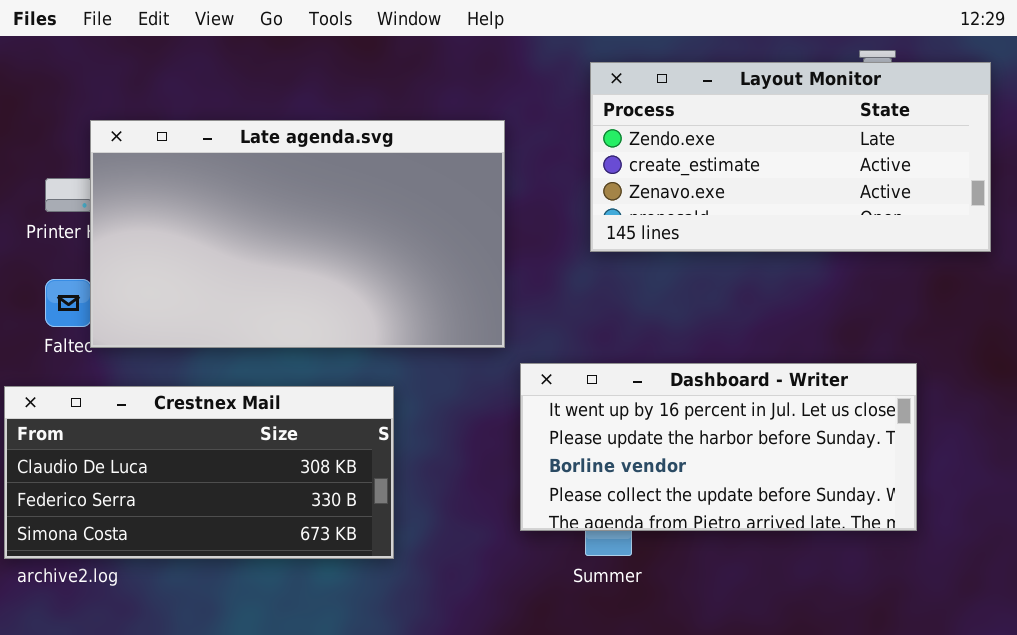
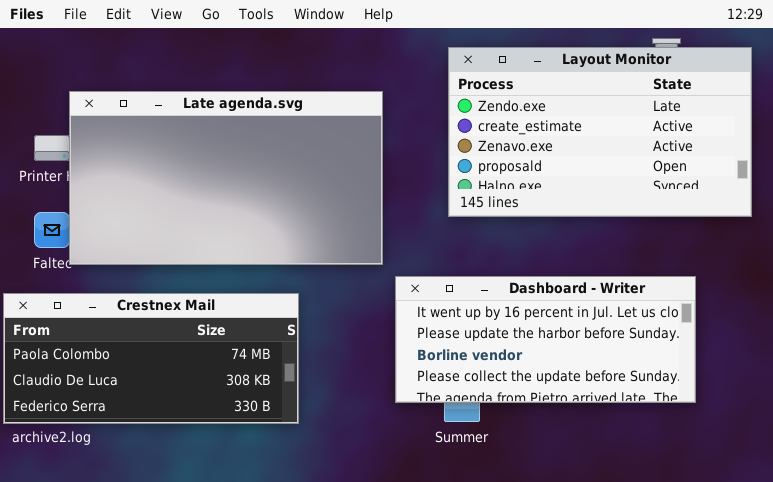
Layout Monitor: [590,62,991,252] -> [448,47,752,217], resized
Crestnex Mail: [4,386,394,559] -> [3,293,299,424], scrolled up 1 row

